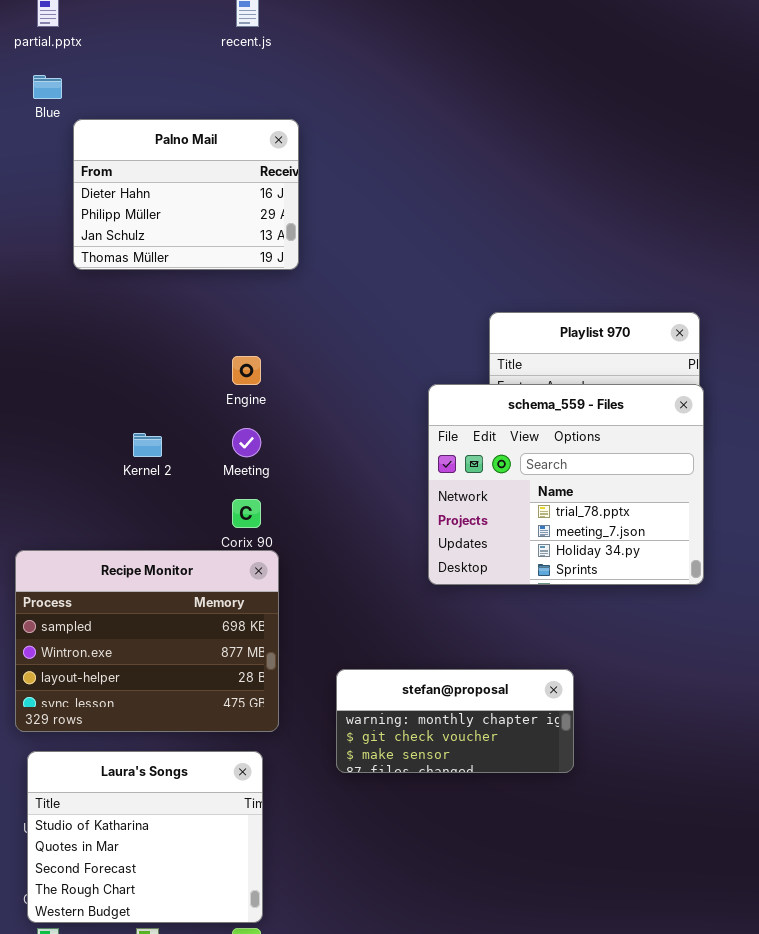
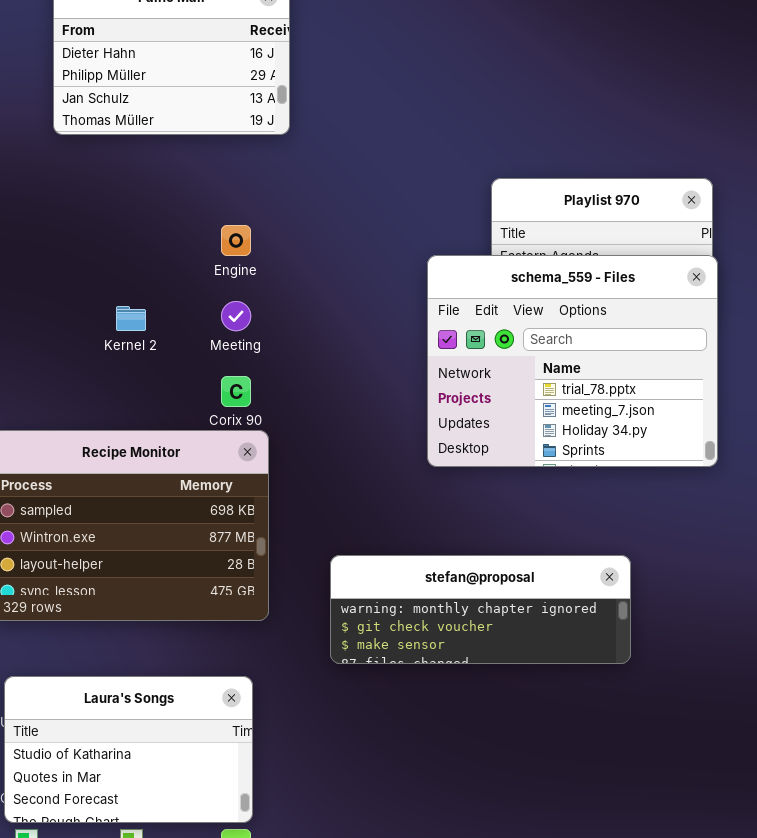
stefan@proposal: [336,669,574,773] -> [330,555,631,664], resized
Laura's Songs: [27,751,263,923] -> [4,676,253,823], resized

